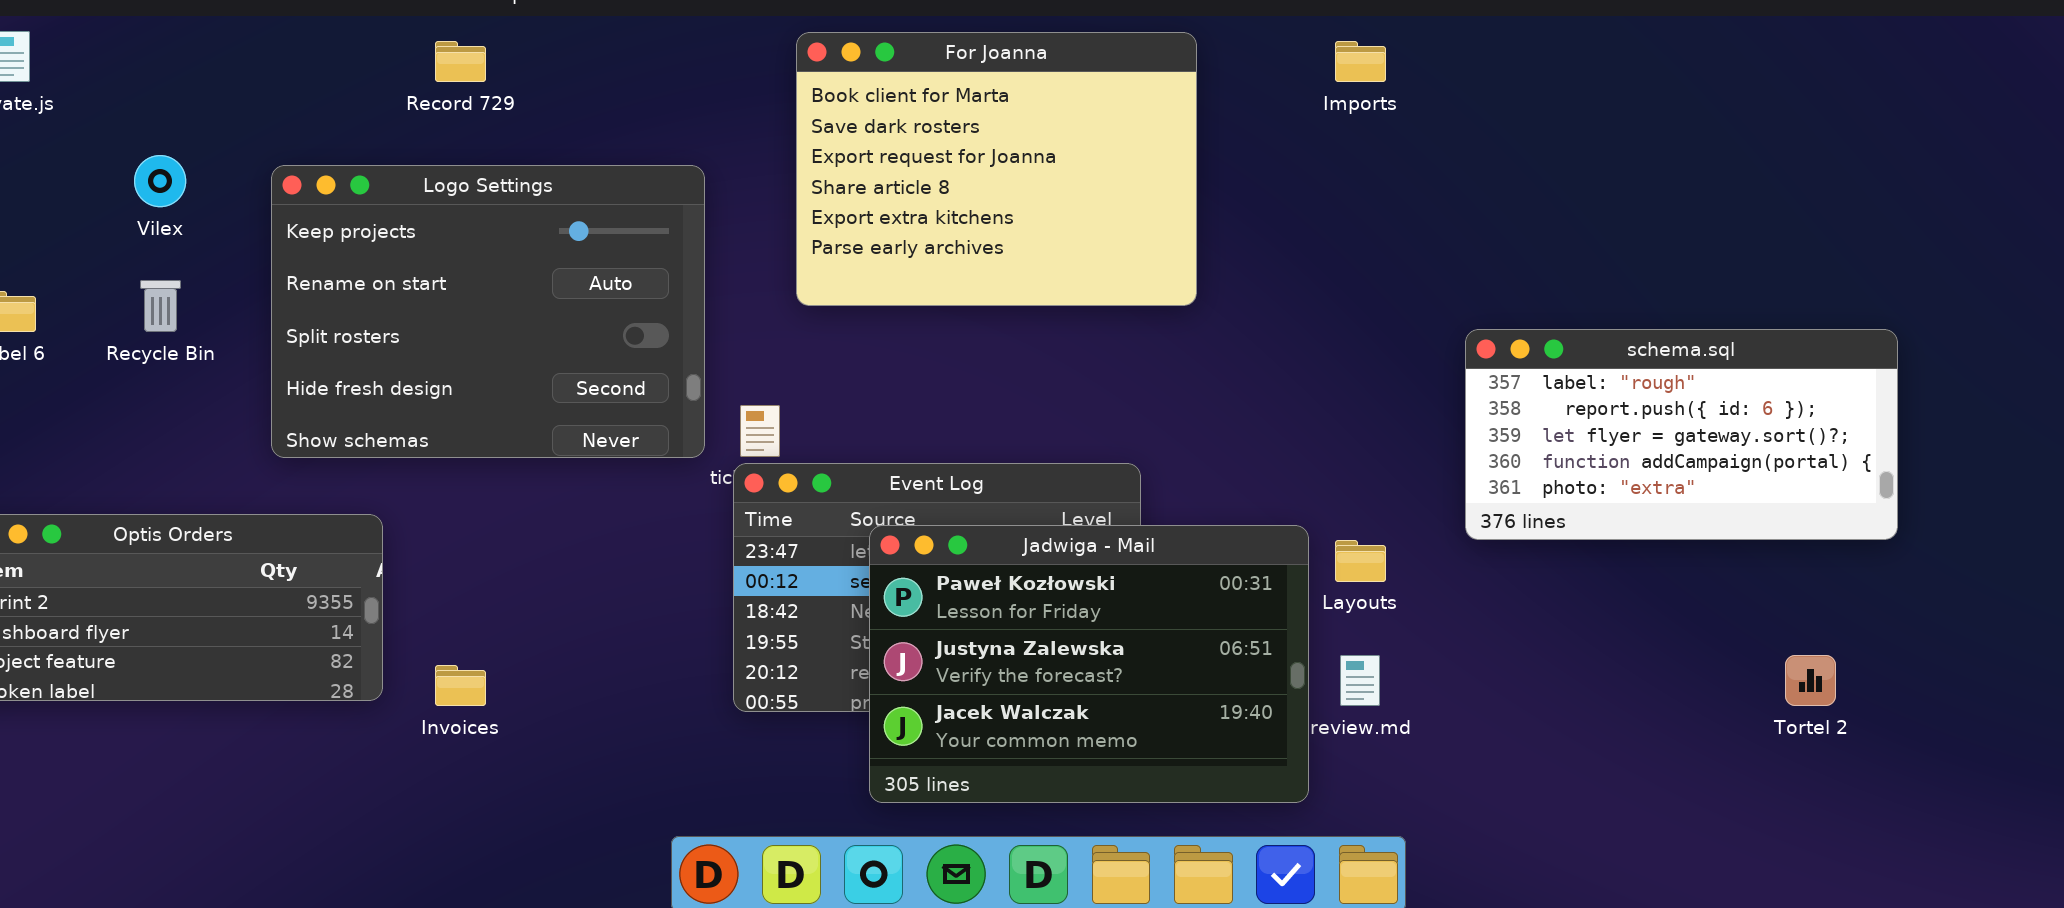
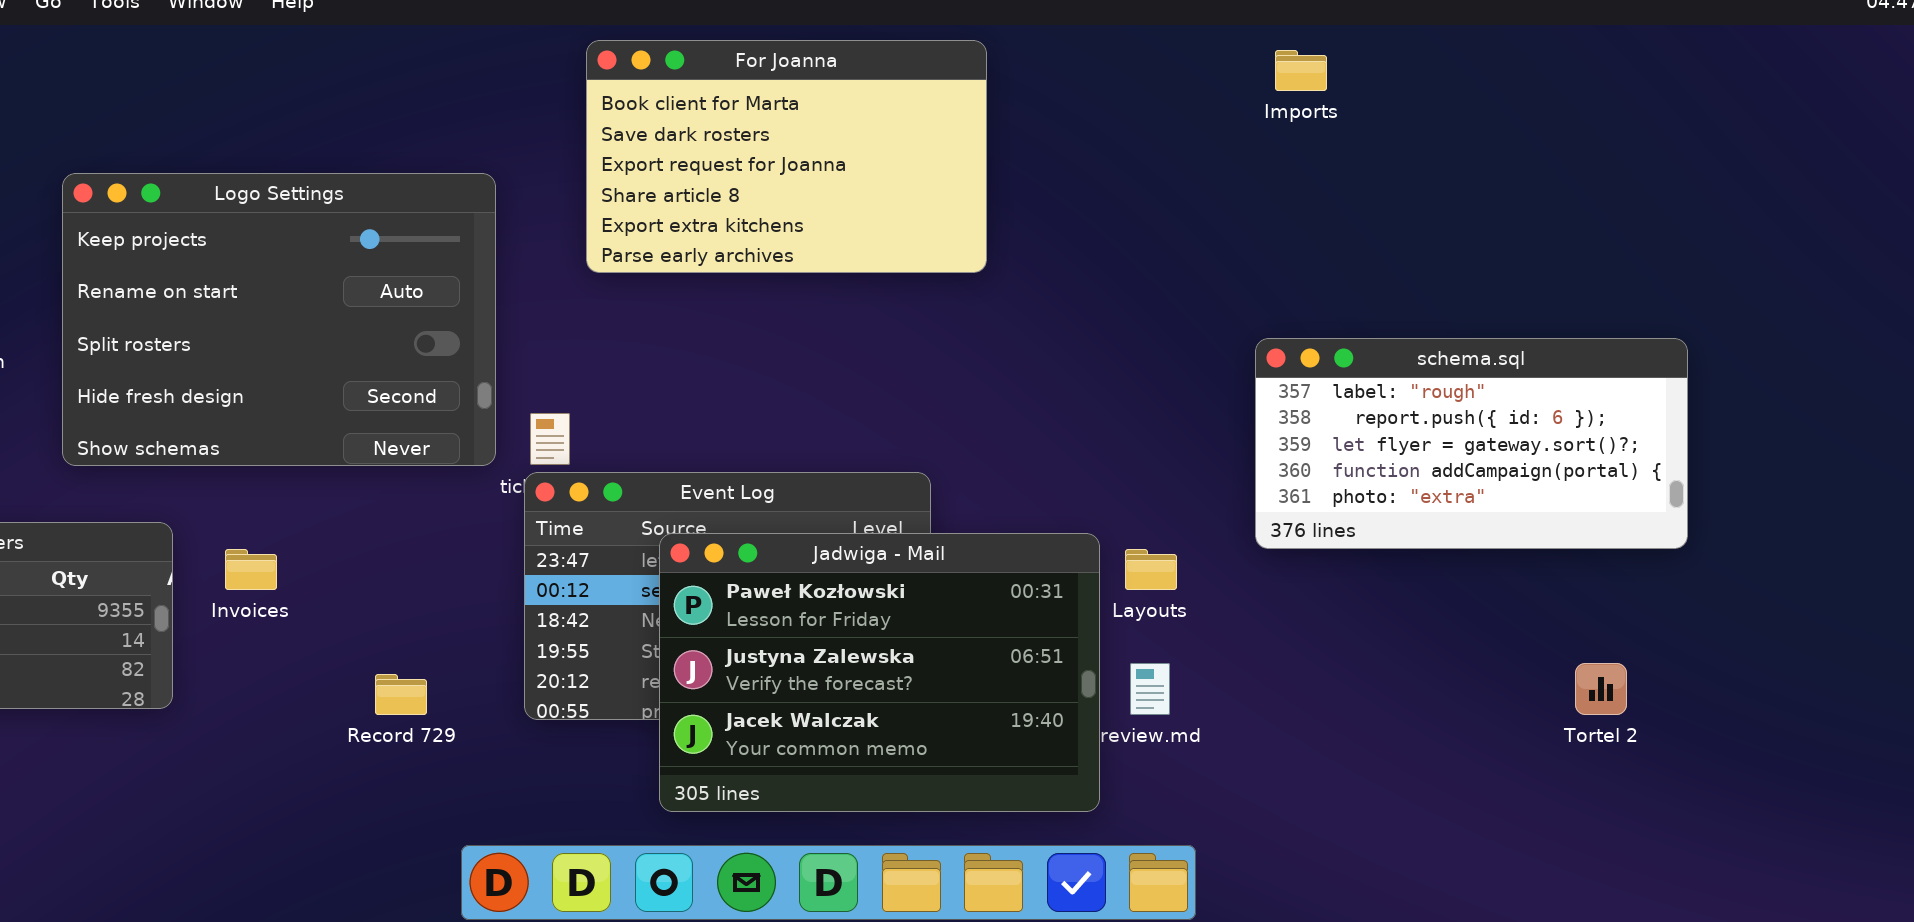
For Joanna: [796,32,1197,306] -> [586,40,987,273], resized
Record 729: [435,41,486,82] -> [375,674,427,715], moved
Imports: [1335,41,1386,82] -> [1275,50,1327,91], moved
Invoices: [435,665,486,706] -> [225,549,277,590], moved

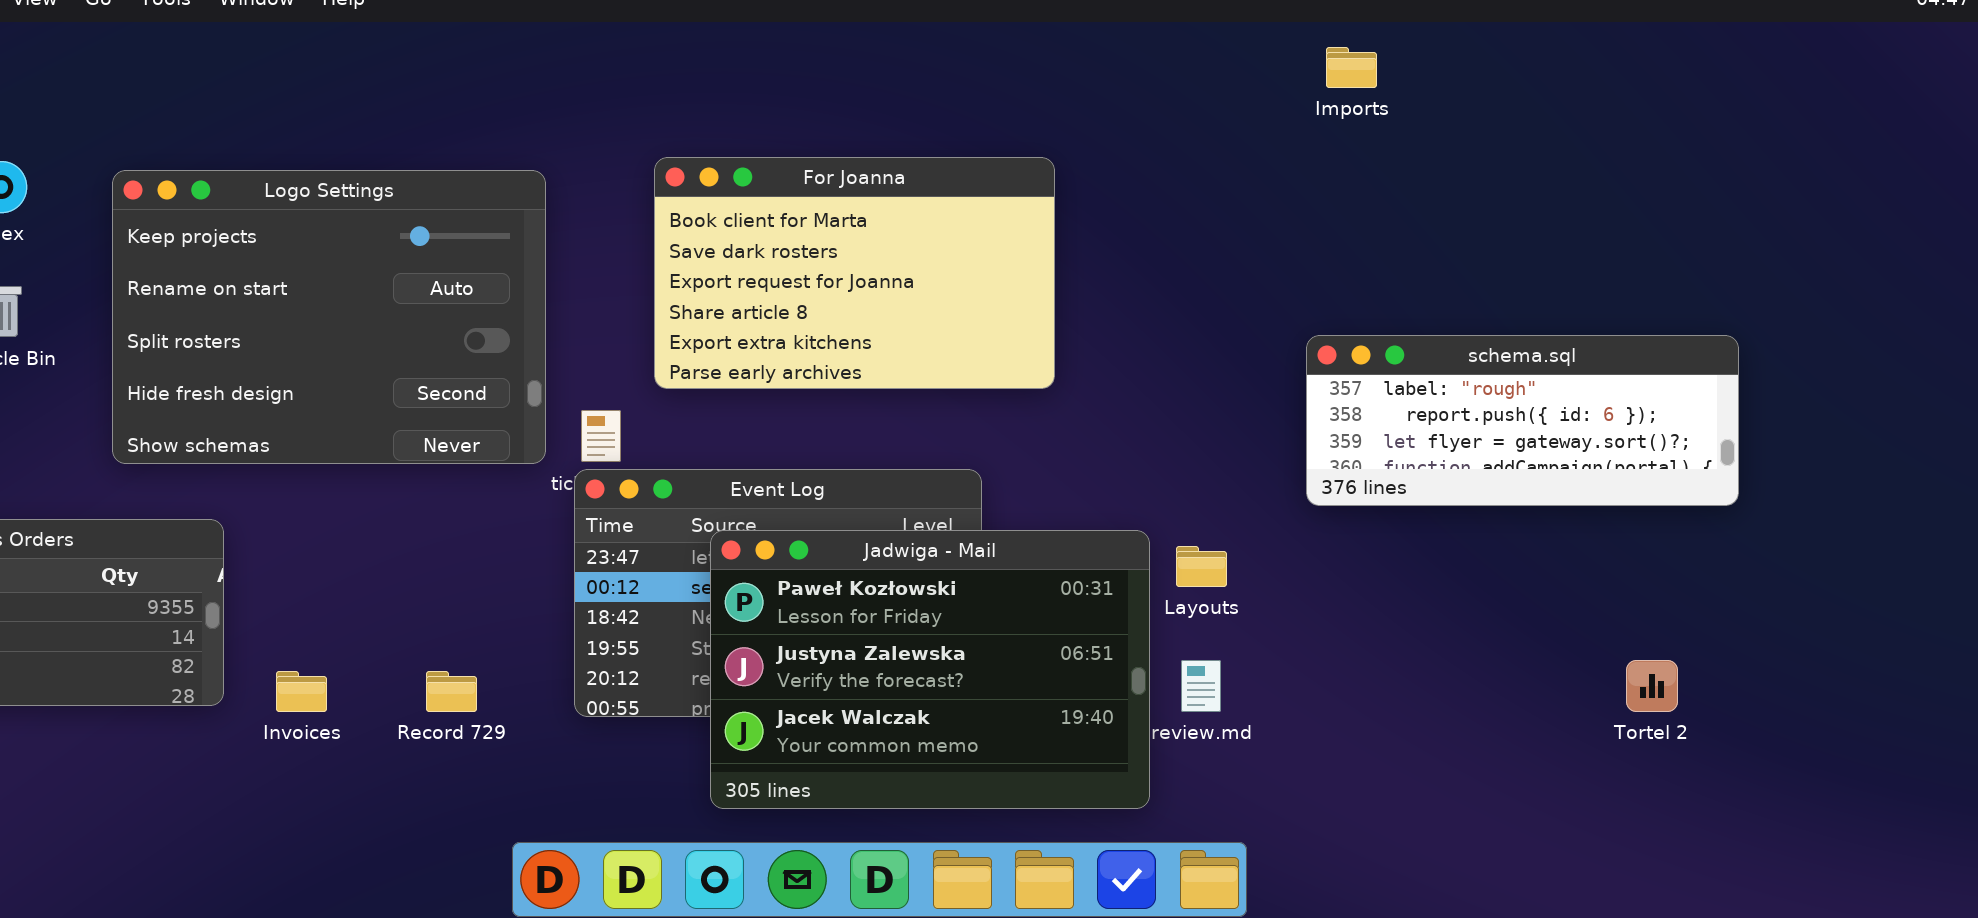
For Joanna: [586,40,987,273] -> [654,157,1055,389], moved
schema.sql: [1255,338,1688,549] -> [1306,335,1739,506], resized
Invoices: [225,549,277,590] -> [276,671,327,712], moved

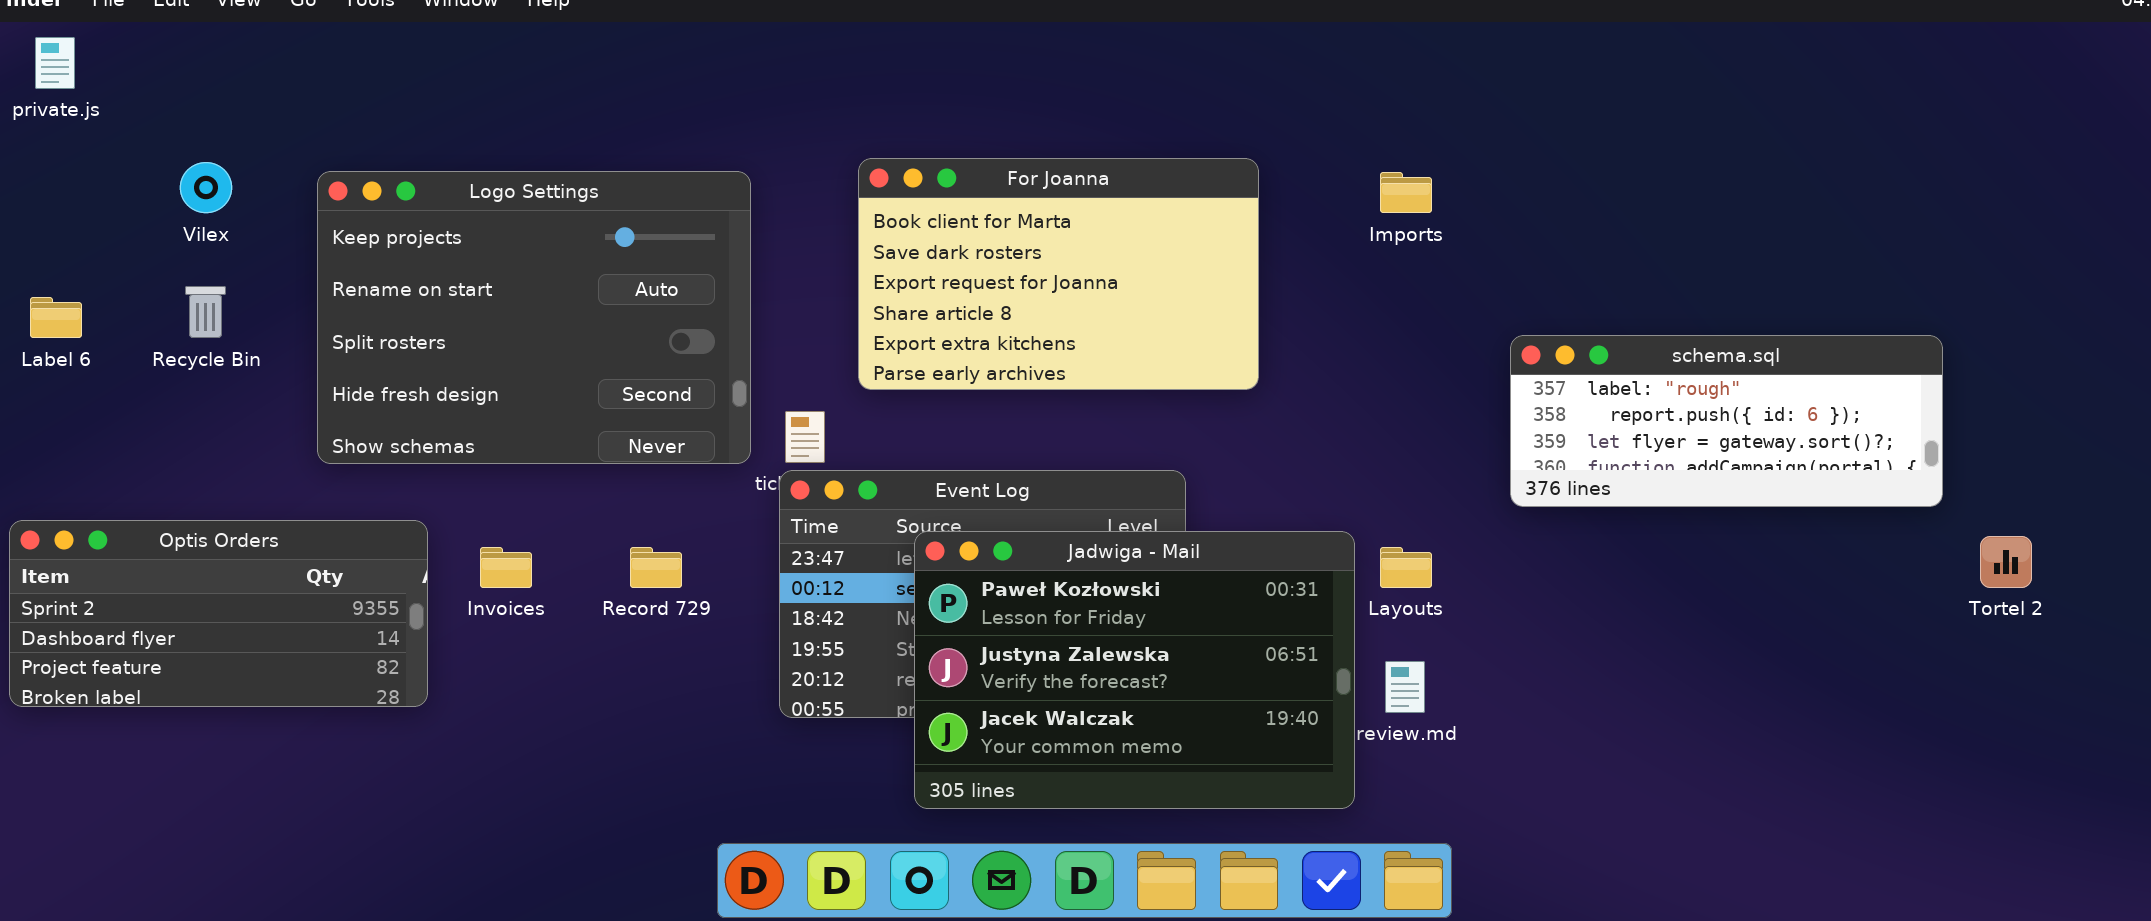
Imports: [1326,47,1377,88] -> [1380,172,1432,213], moved
Tortel 2: [1626,660,1678,712] -> [1980,536,2032,588], moved
Invoices: [276,671,327,712] -> [480,547,532,588], moved
Record 729: [426,671,477,712] -> [630,547,682,588], moved

